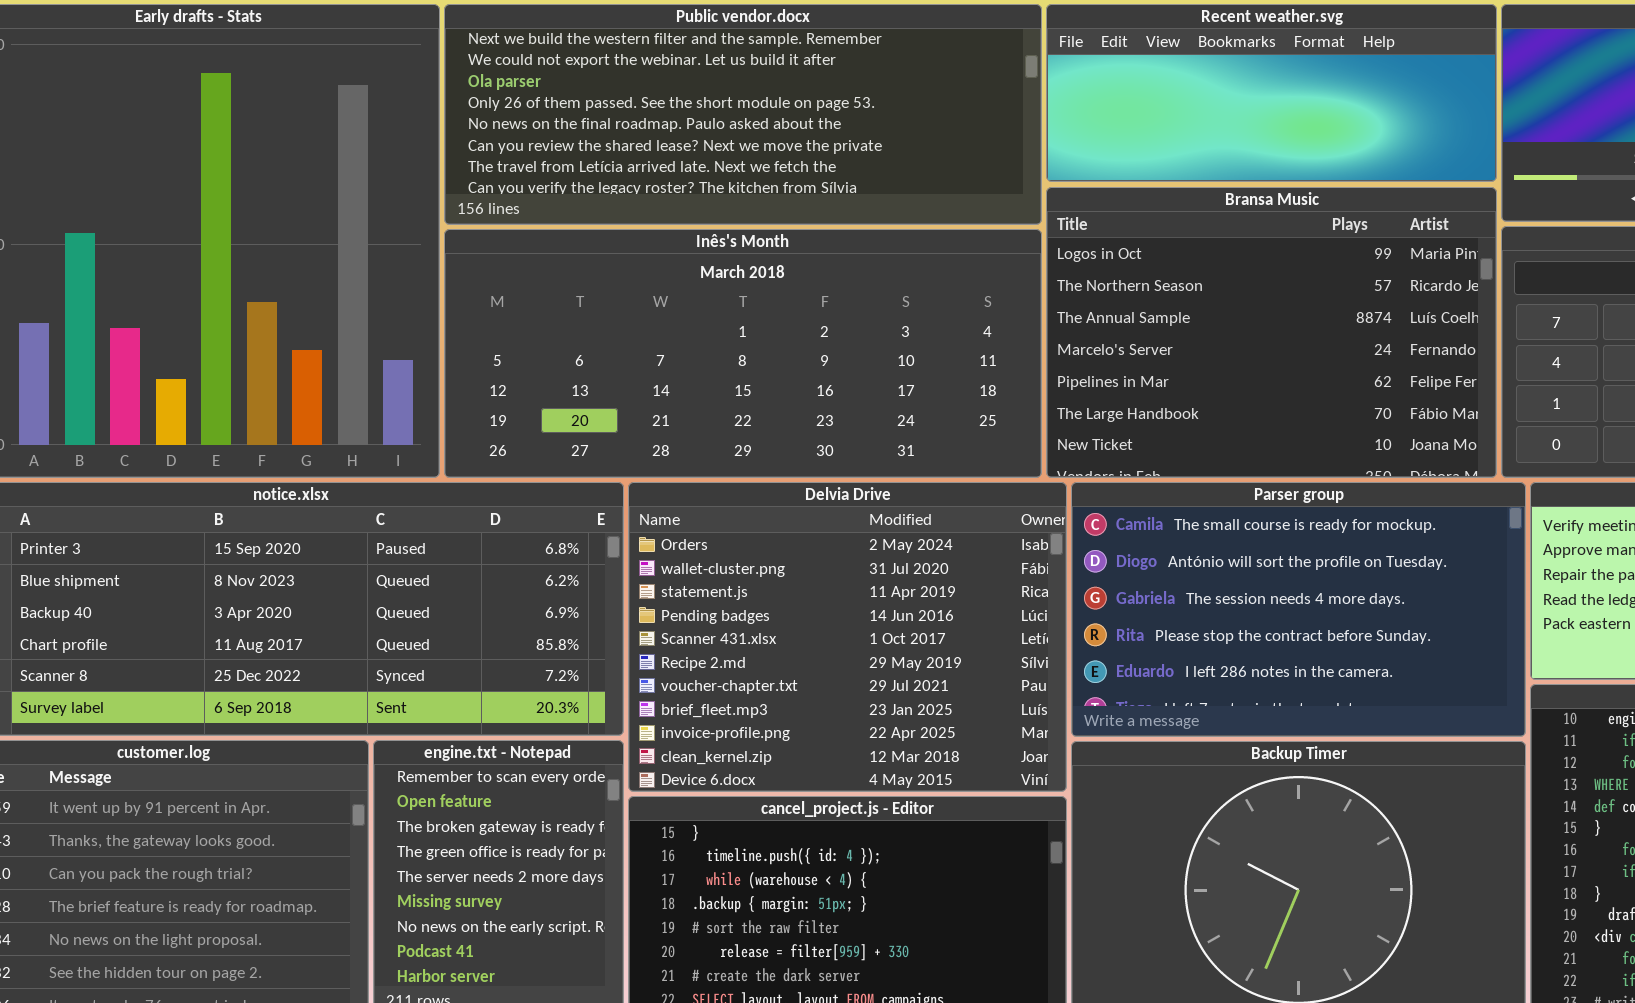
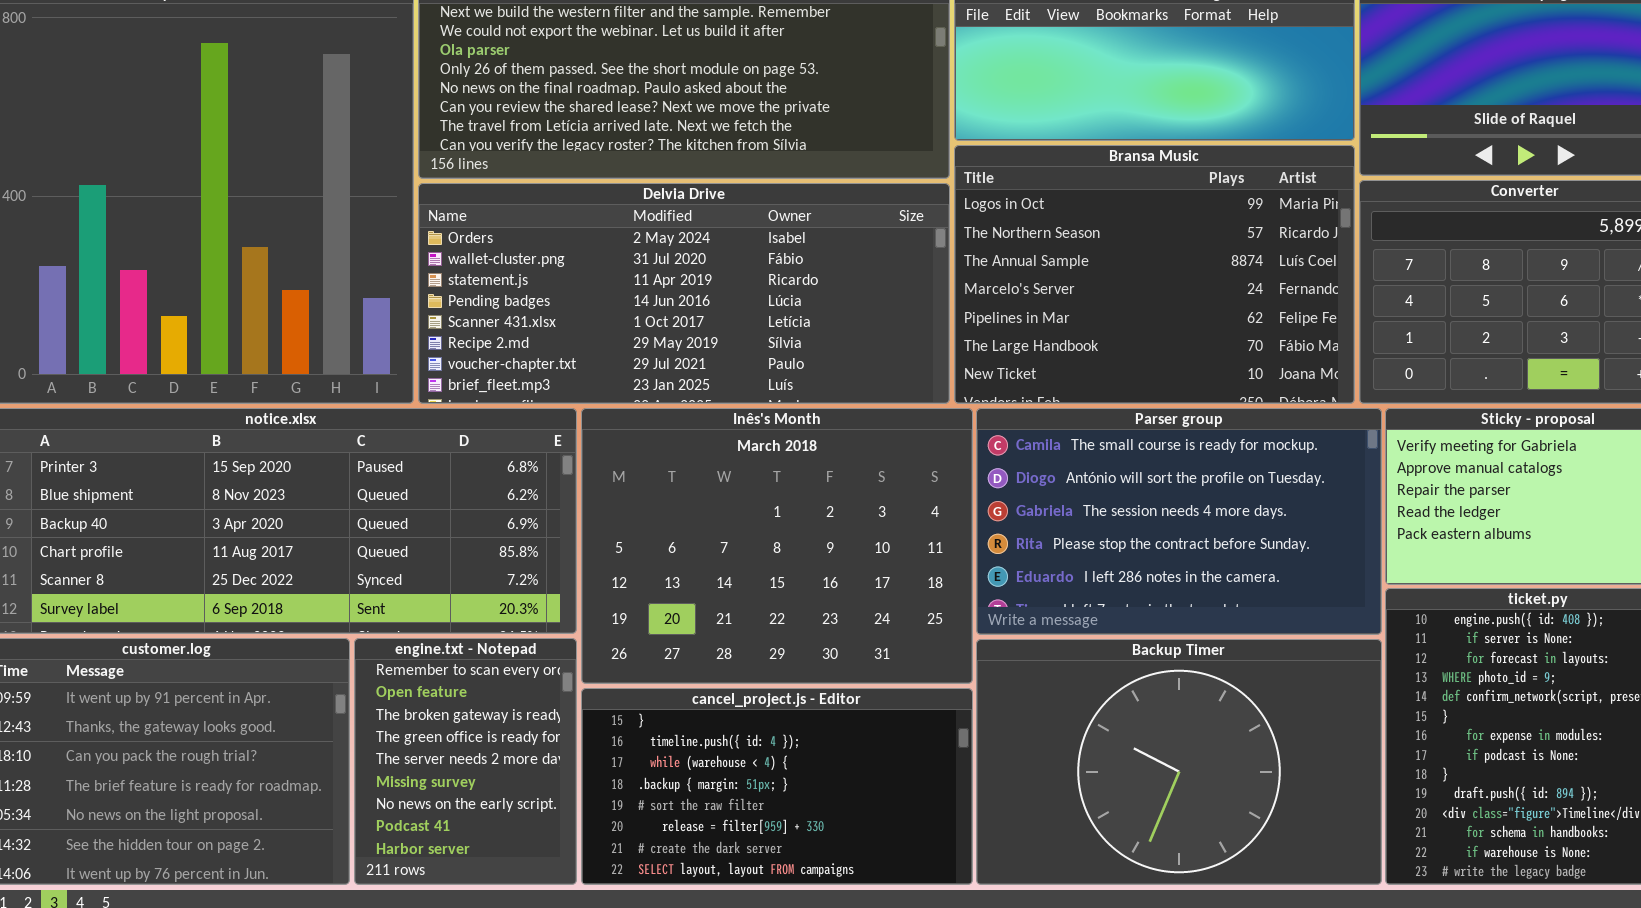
Inês's Month: [444,229,1042,478] -> [581,408,973,684], moved, resized
Delvia Drive: [628,482,1067,792] -> [418,183,950,404], moved, resized

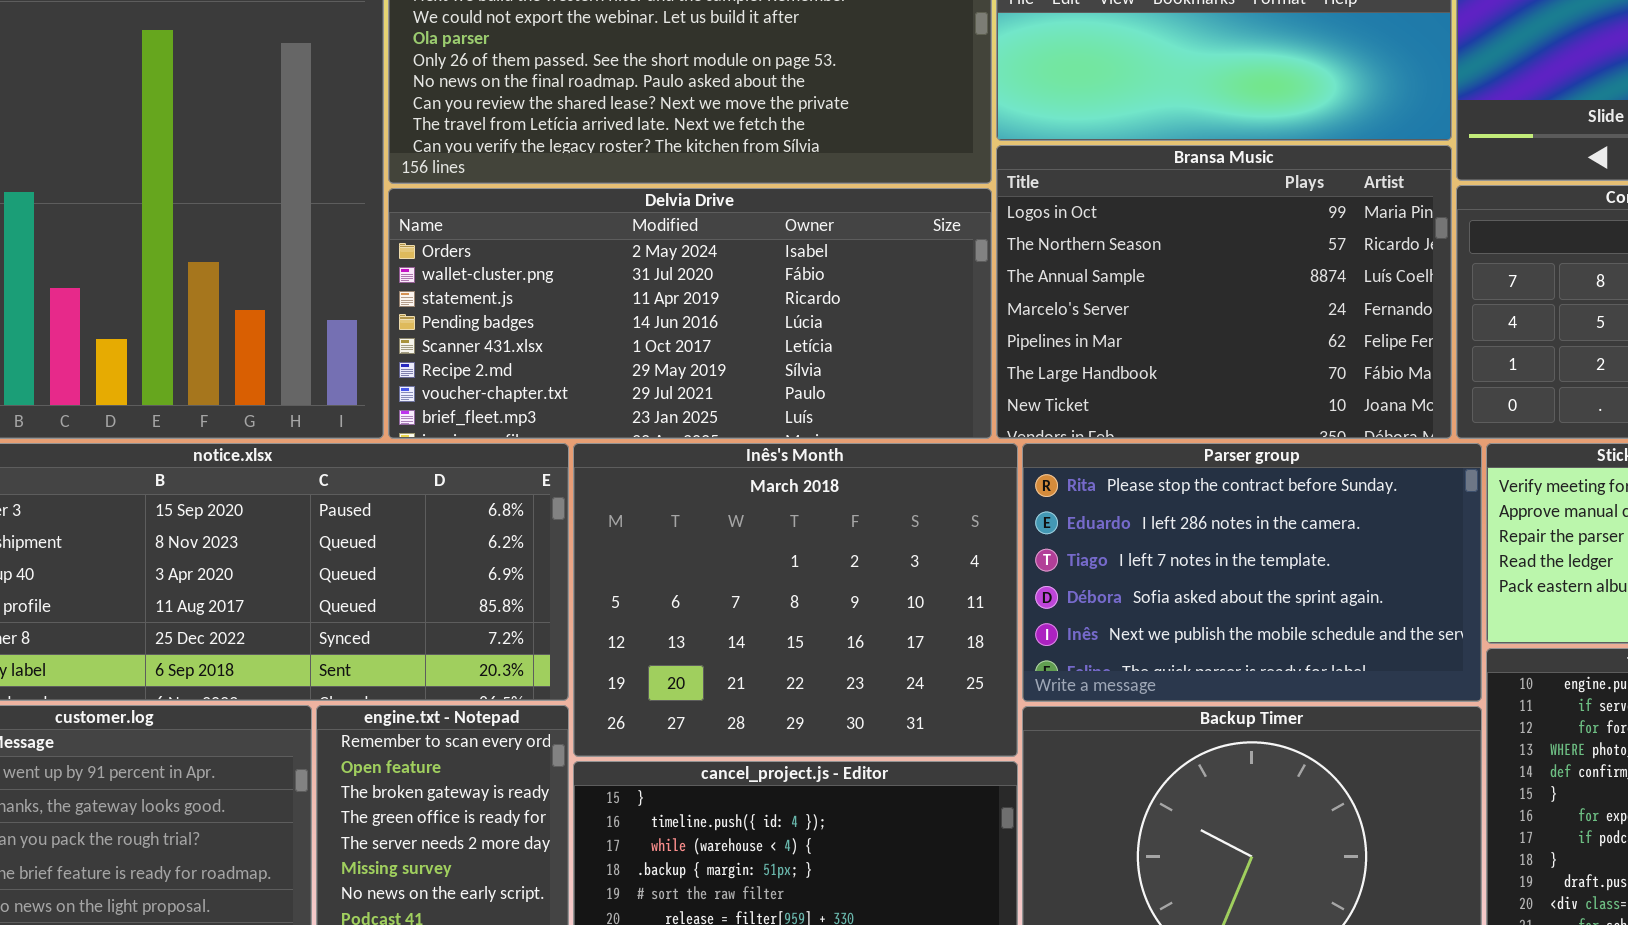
Parser group: [976,408,1382,635] -> [1022,443,1482,702], scrolled down 3 rows

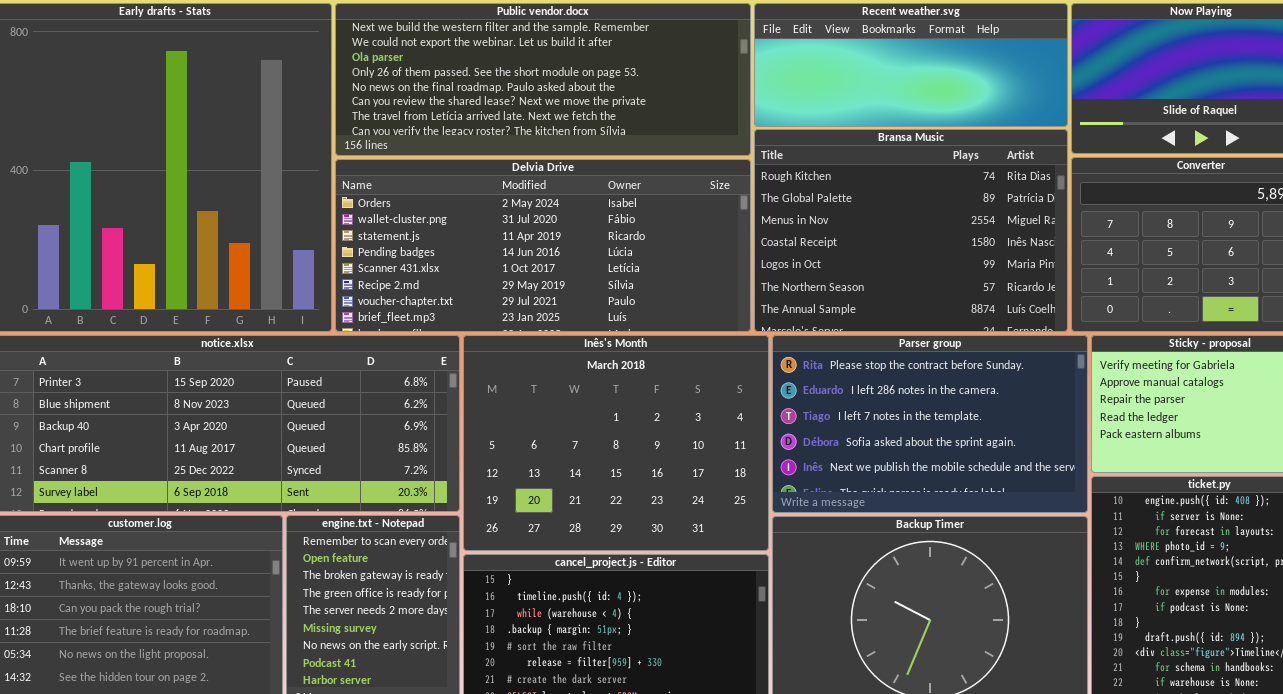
Bransa Music: [996,145,1452,439] -> [754,129,1068,332], scrolled up 4 rows

